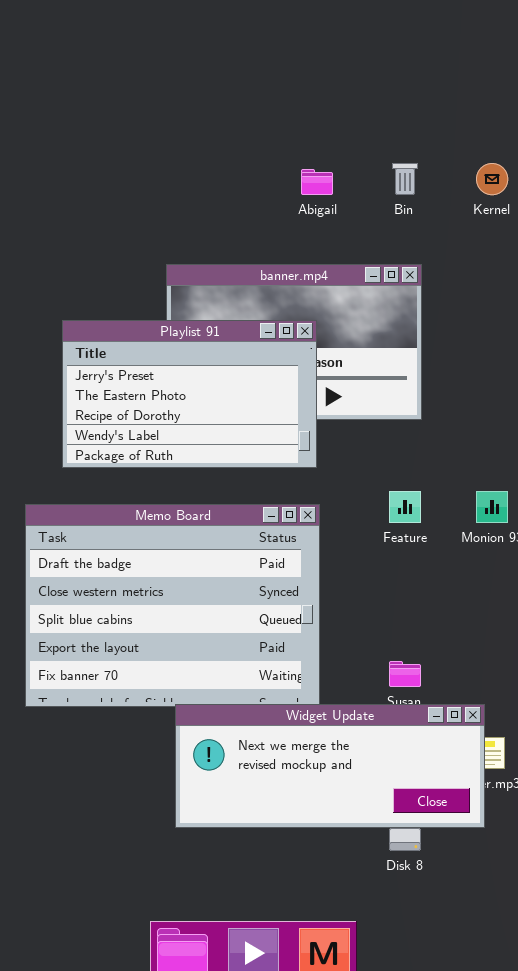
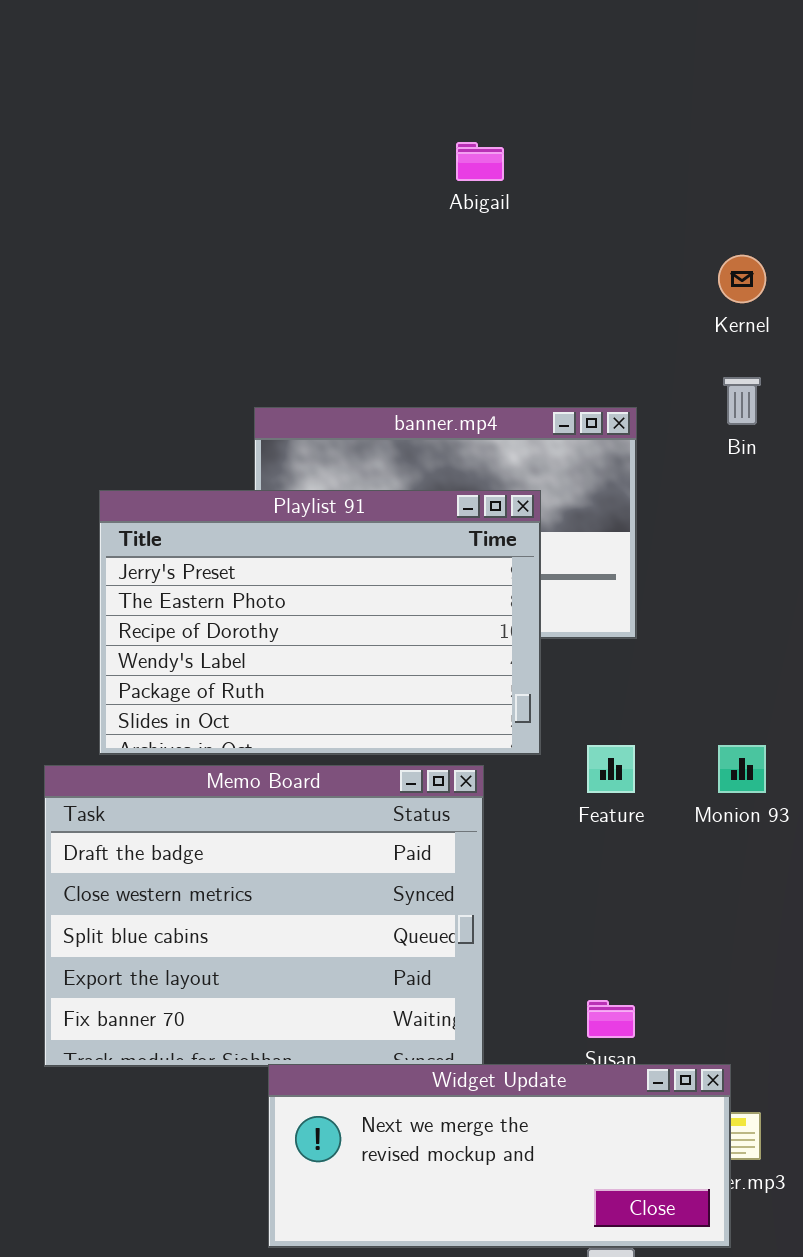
Bin: [392,163,418,195] -> [723,377,761,425], moved
Abigail: [301,169,333,195] -> [456,142,504,181], moved
Playlist 91: [62,320,317,468] -> [99,490,541,755], resized

